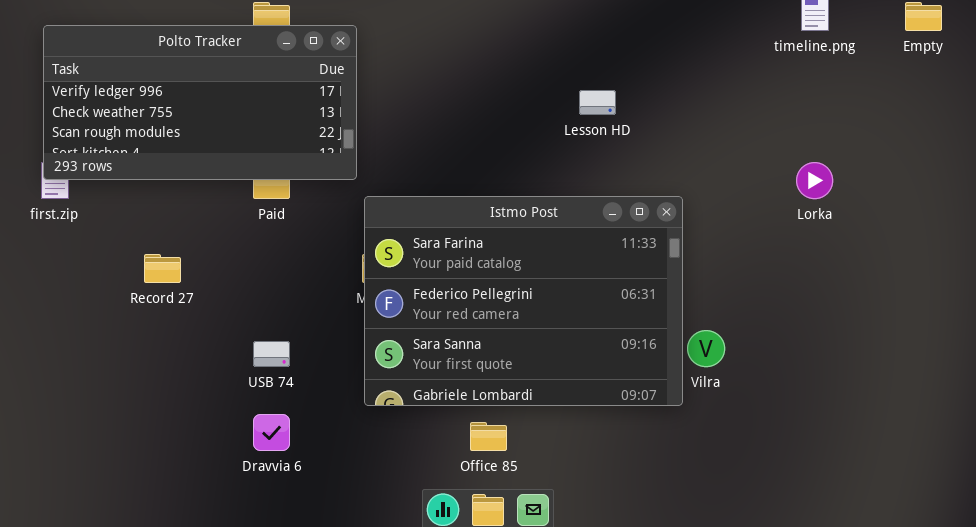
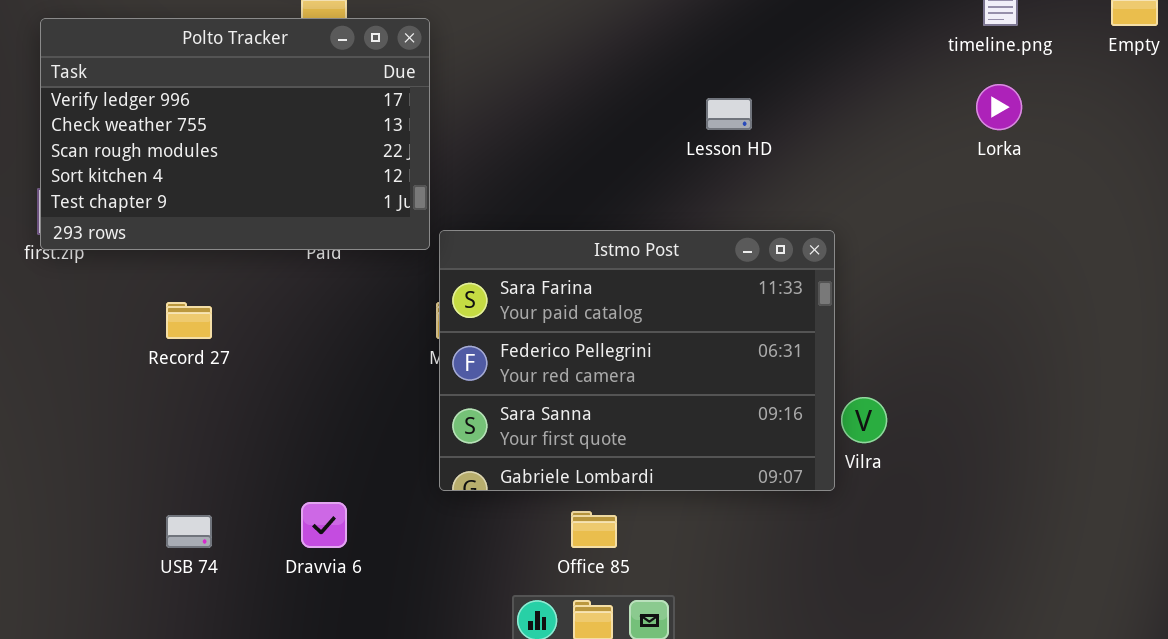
Polto Tracker: [43,25,357,180] -> [40,18,430,250], resized
Lorka: [796,162,833,199] -> [976,84,1022,130], moved
USB 74: [253,341,290,367] -> [166,515,212,548], moved

